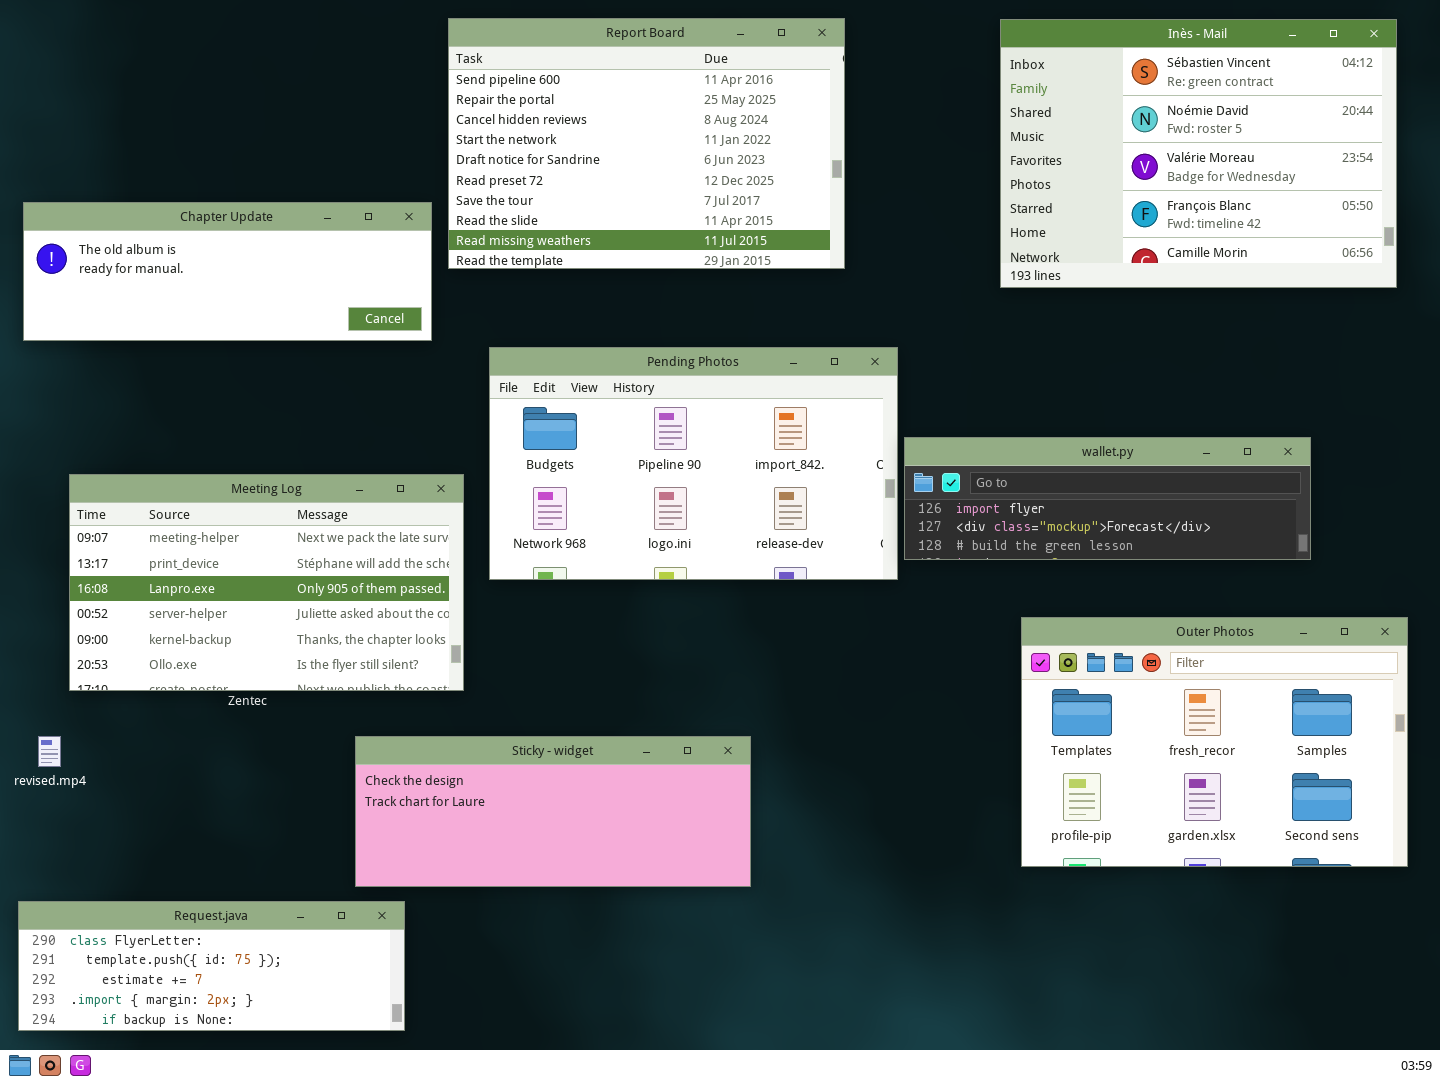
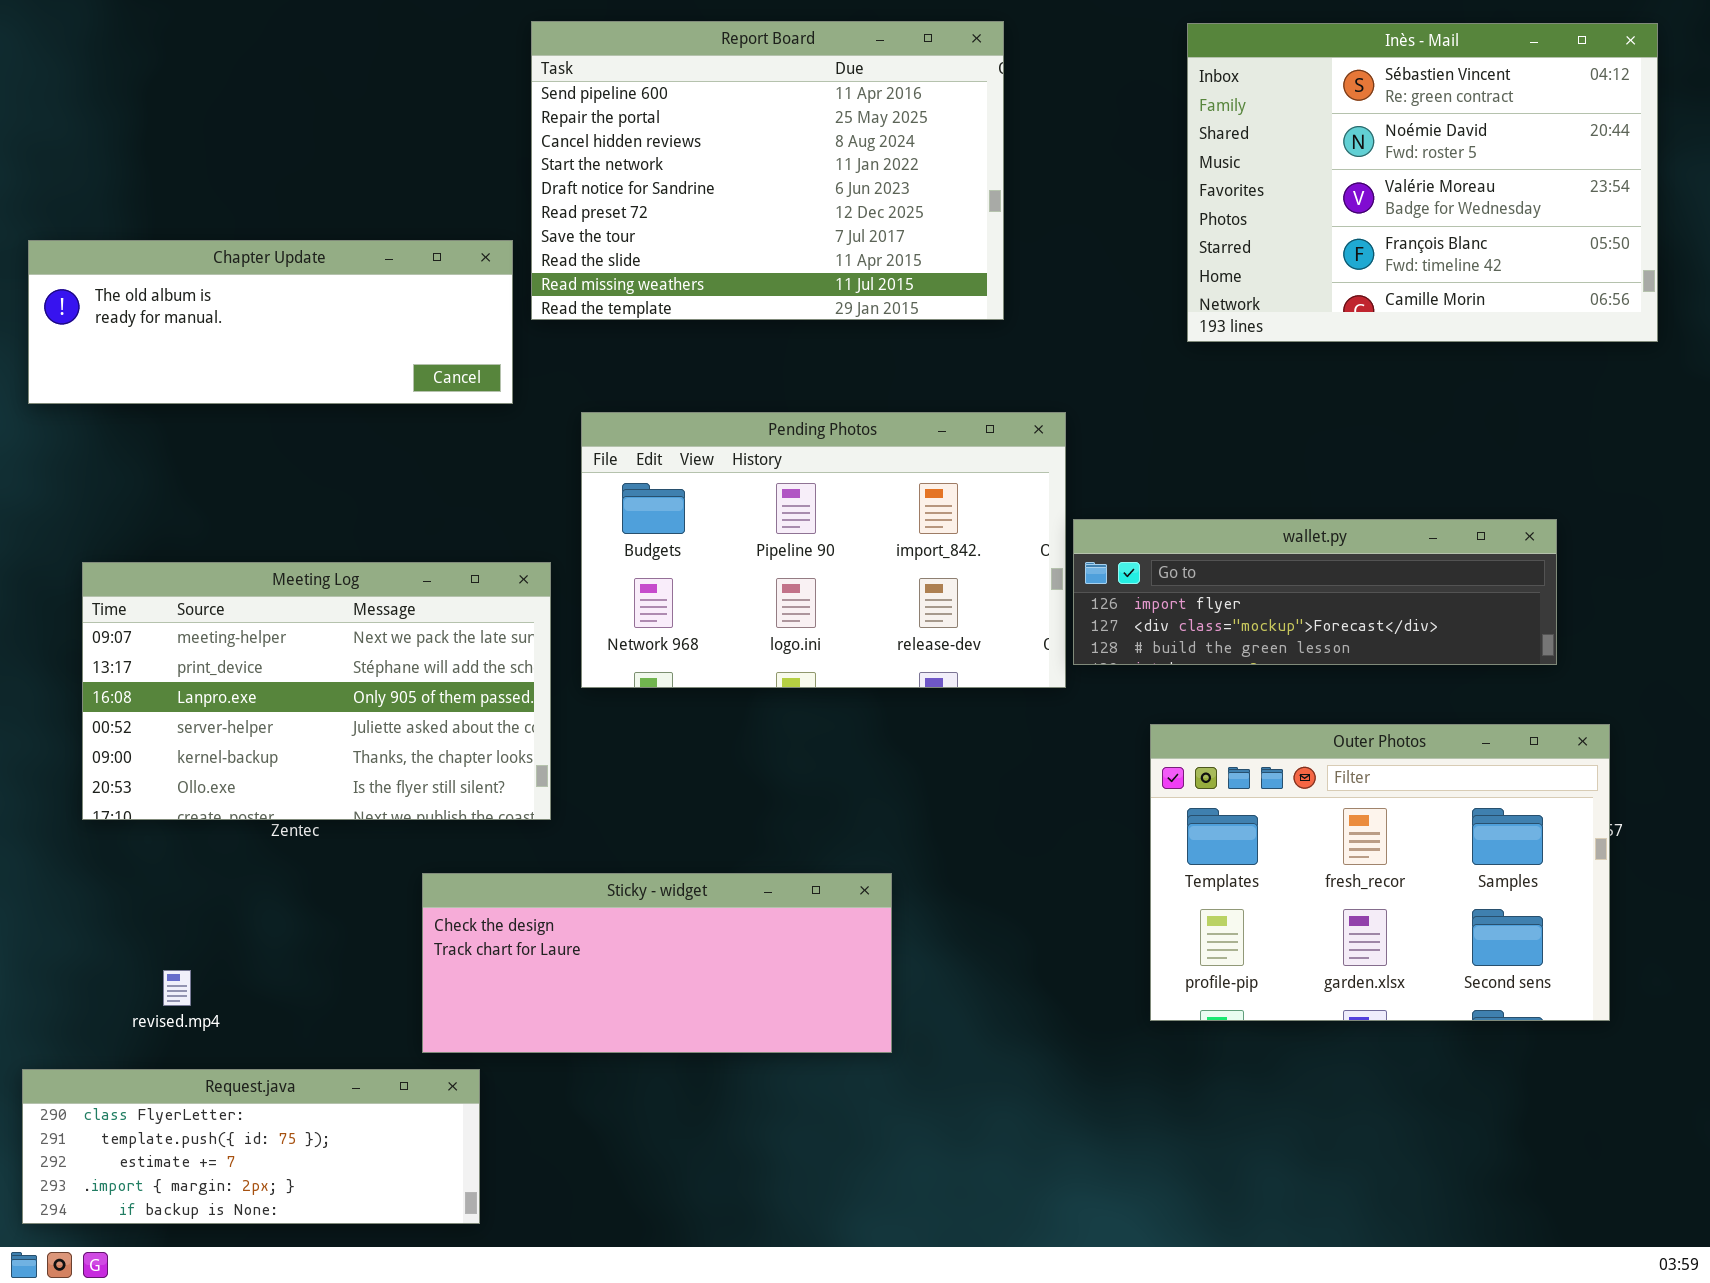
Outer Photos: [1021,617,1408,867] -> [1150,724,1610,1021], moved
revised.mp4: [38,736,61,767] -> [163,970,191,1006], moved

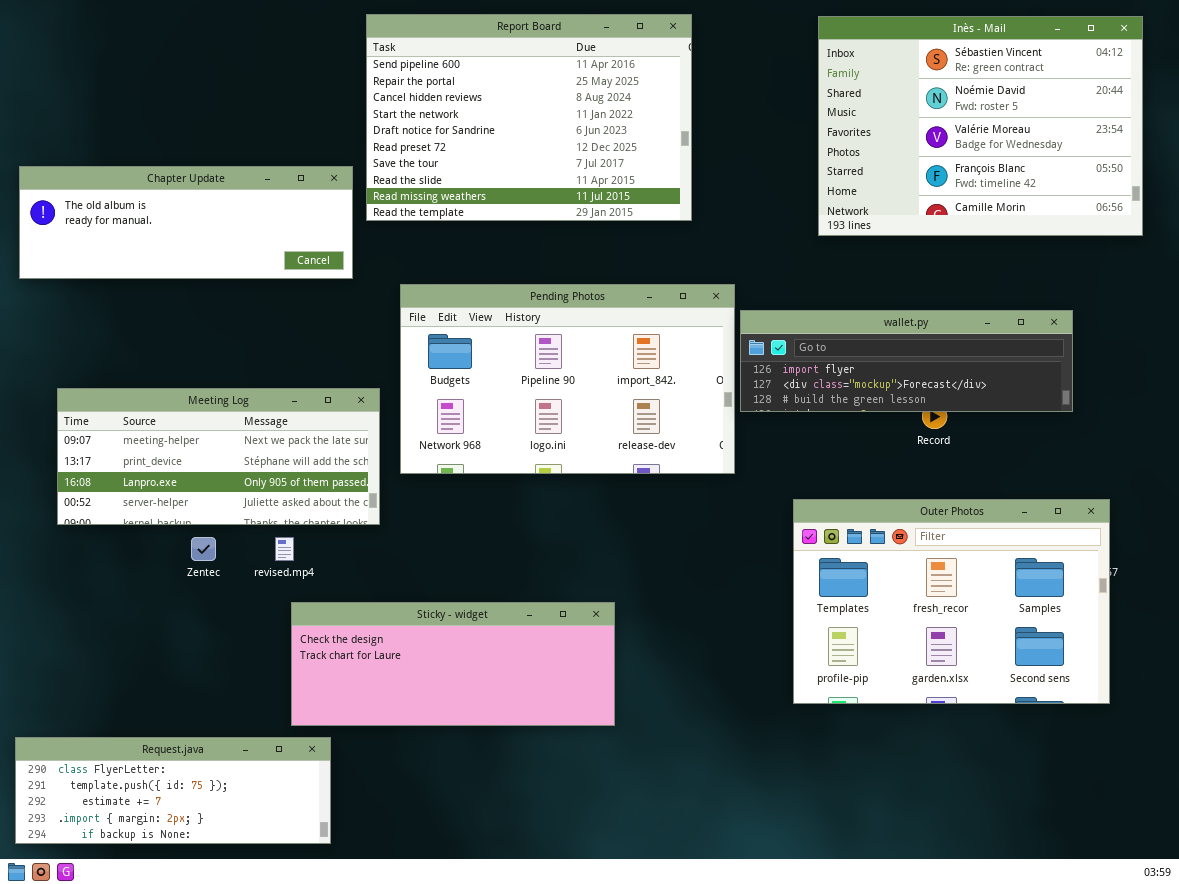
wallet.py: [1073,519,1557,665] -> [740,310,1073,412], moved
Meeting Log: [82,562,551,820] -> [57,388,380,525], resized
revised.mp4: [163,970,191,1006] -> [275,537,294,561], moved

